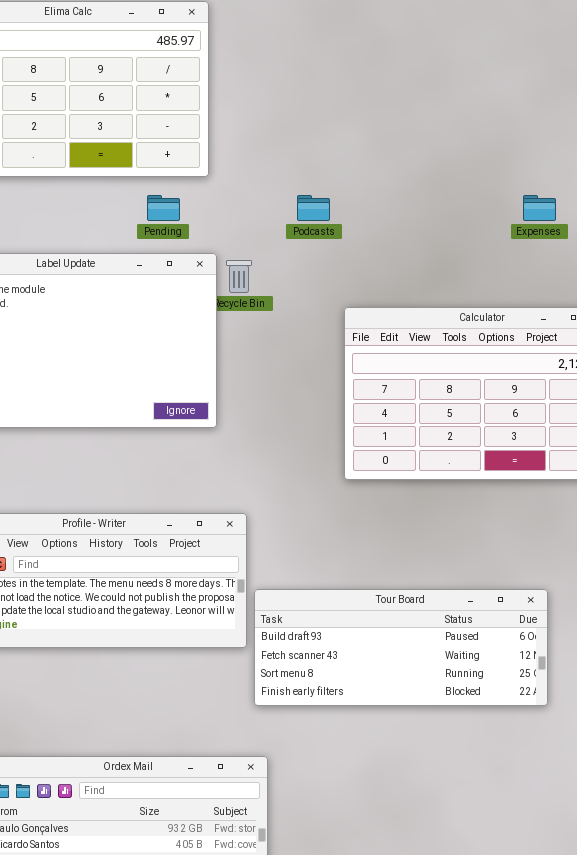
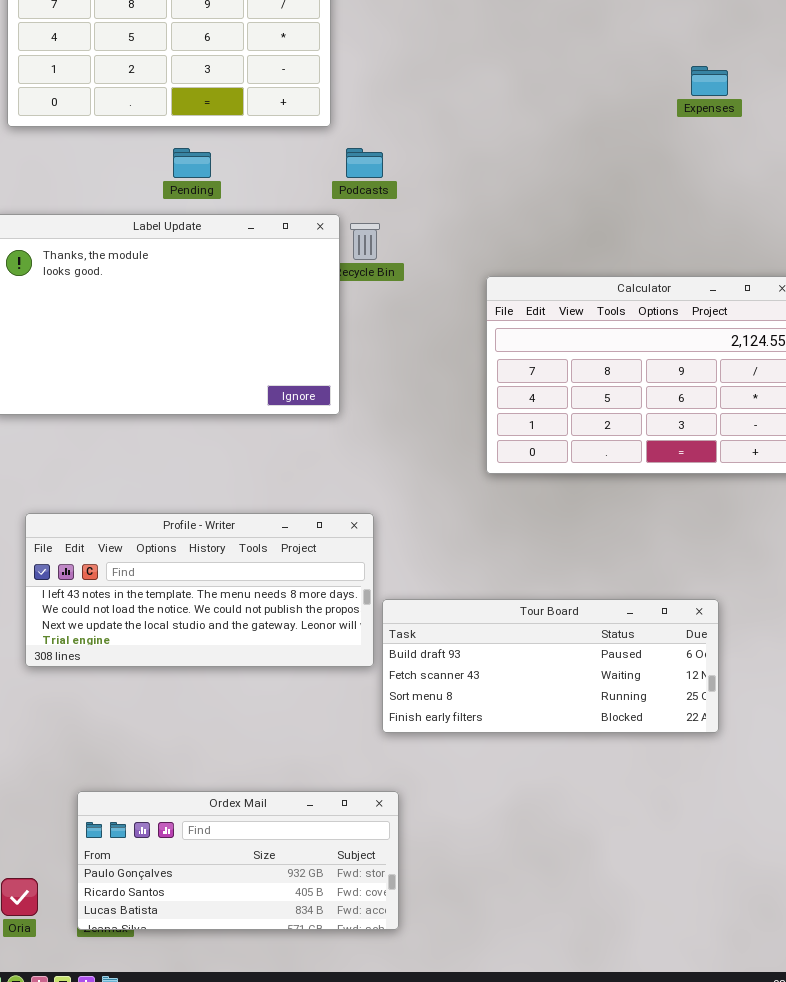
Pending: [147,195,180,221] -> [173,148,211,178], moved
Podcasts: [297,195,330,221] -> [346,148,383,178], moved
Expenses: [523,195,556,221] -> [691,66,728,96], moved

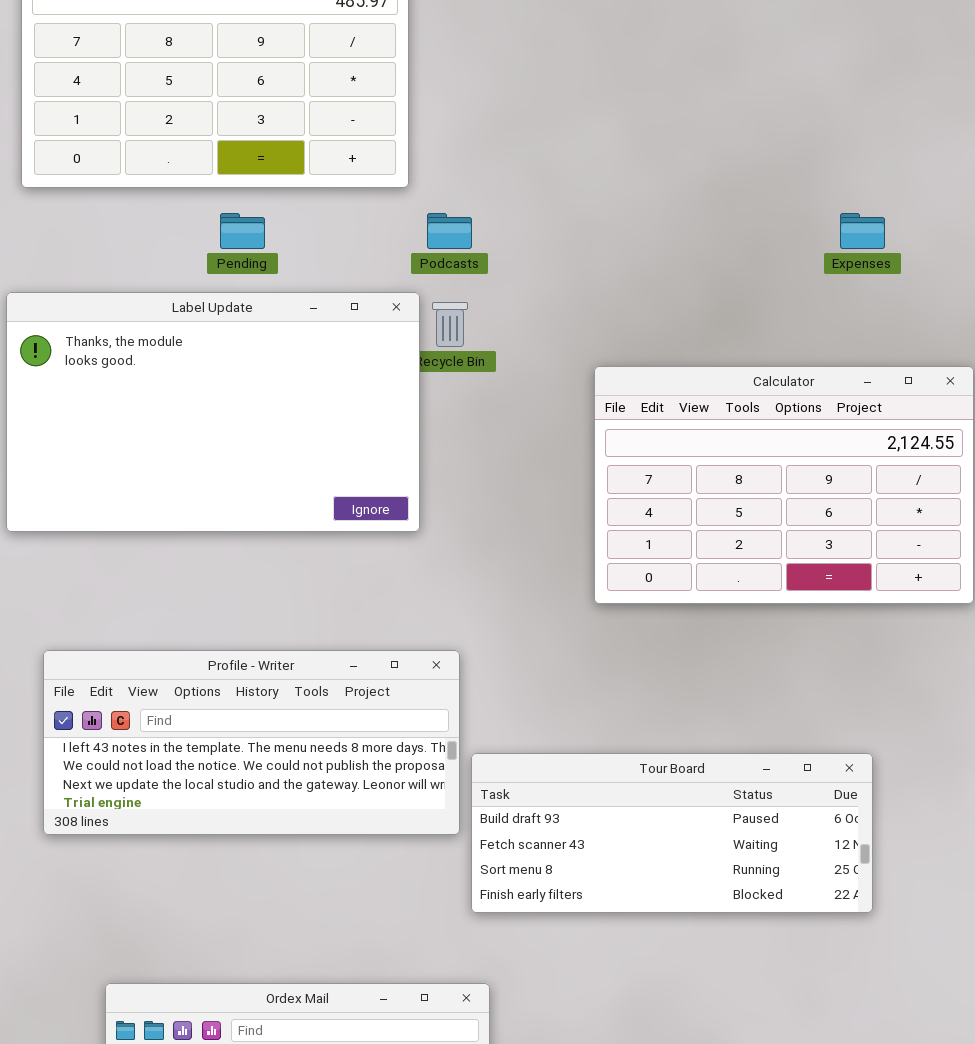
Expenses: [691,66,728,96] -> [840,213,885,249], moved

